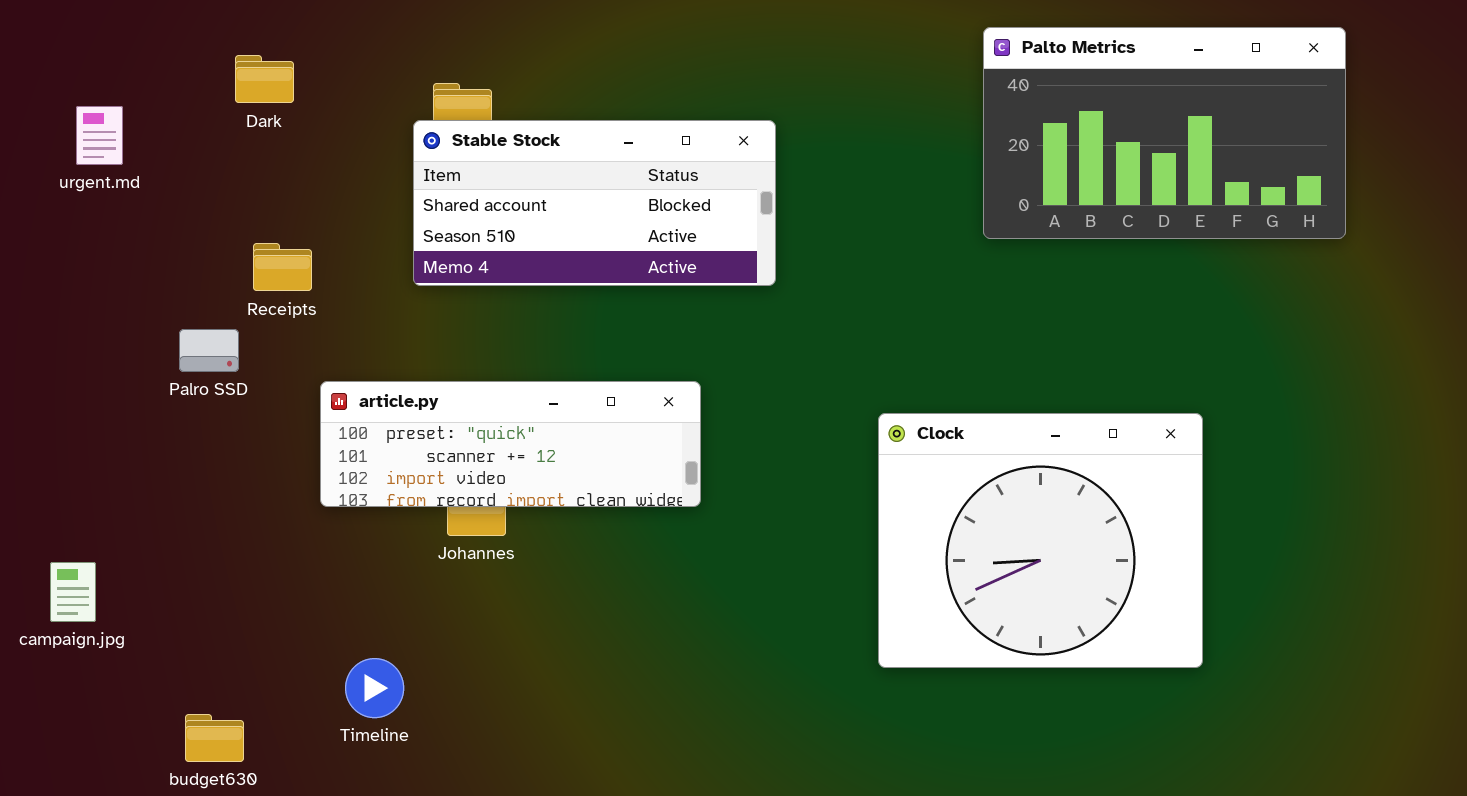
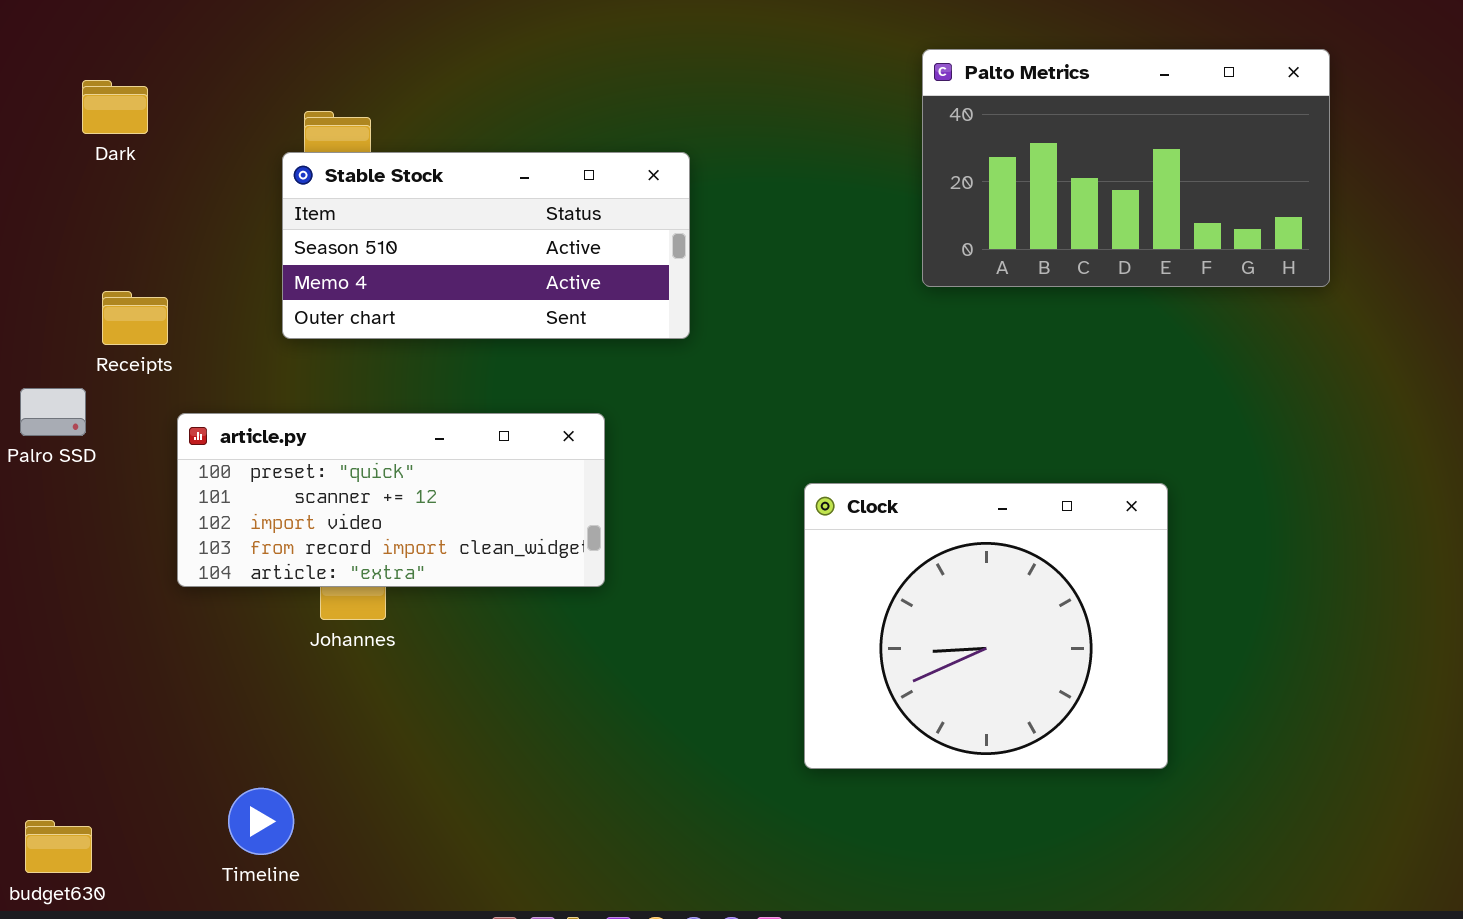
Stable Stock: [413,120,776,286] -> [282,152,690,339], scrolled down 1 row
article.py: [320,381,701,507] -> [177,413,605,587], resized
Timeline: [345,658,404,718] -> [228,788,294,855], moved

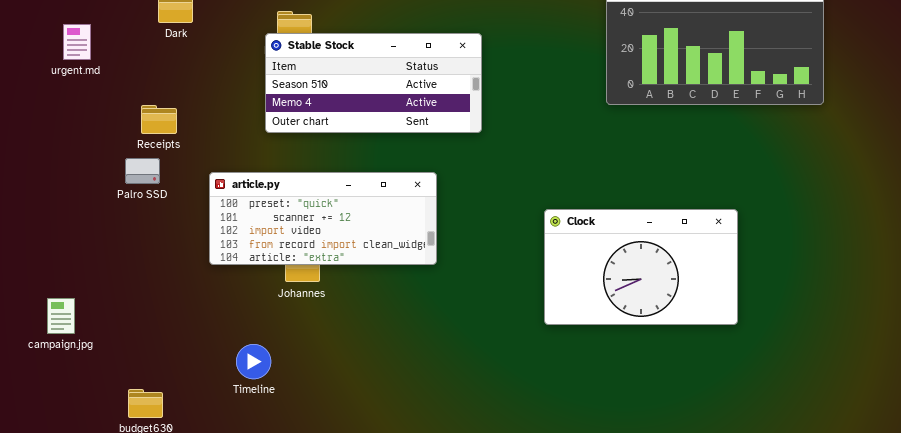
Receipts: [102,291,168,345] -> [141,105,177,134], moved
Clock: [804,483,1168,769] -> [544,209,738,325], resized
Timeline: [228,788,294,855] -> [236,344,271,379], moved

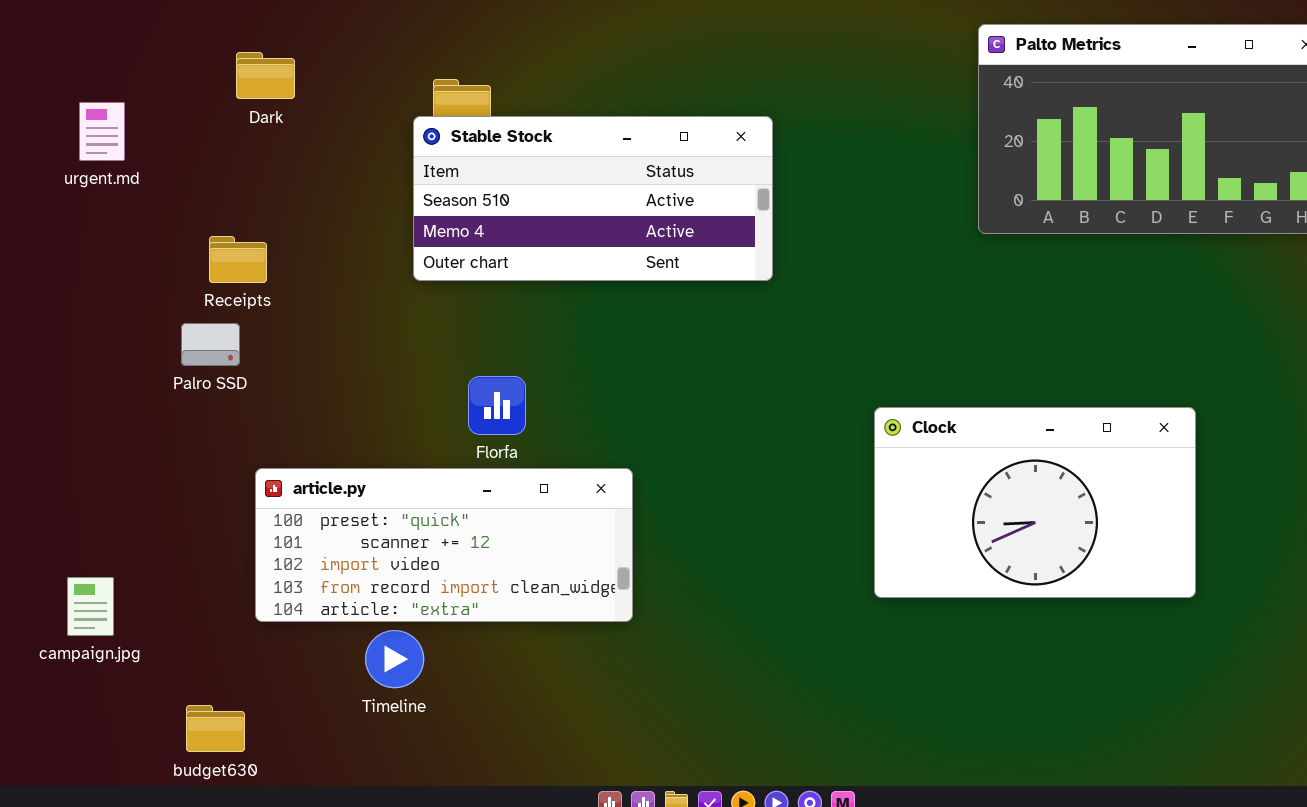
article.py: [209,172,437,265] -> [255,468,633,622], moved
campaign.jpg: [47,298,75,334] -> [67,577,114,636], moved

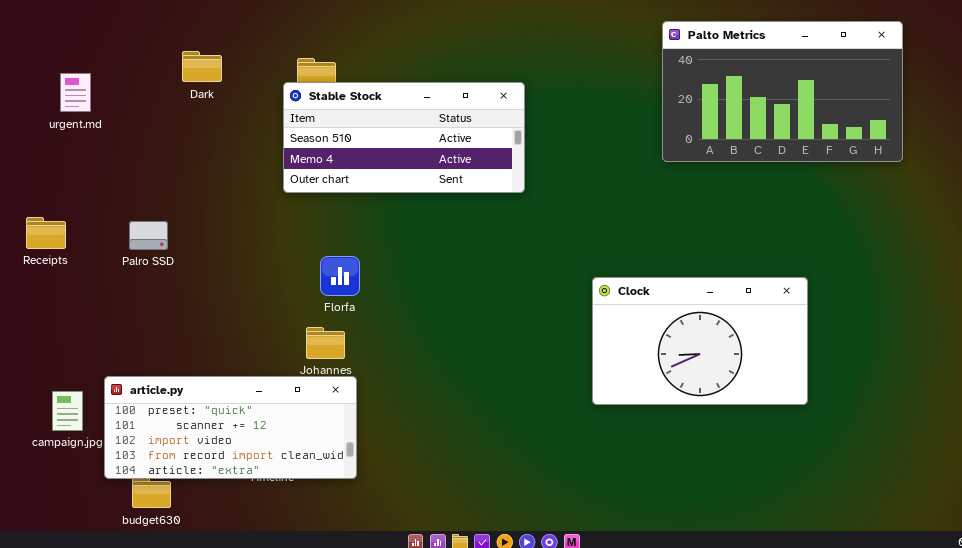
Dark: [236,52,295,99] -> [182,51,222,82], moved
Receipts: [209,236,267,283] -> [26,217,66,249], moved
article.py: [255,468,633,622] -> [104,376,357,479], moved

